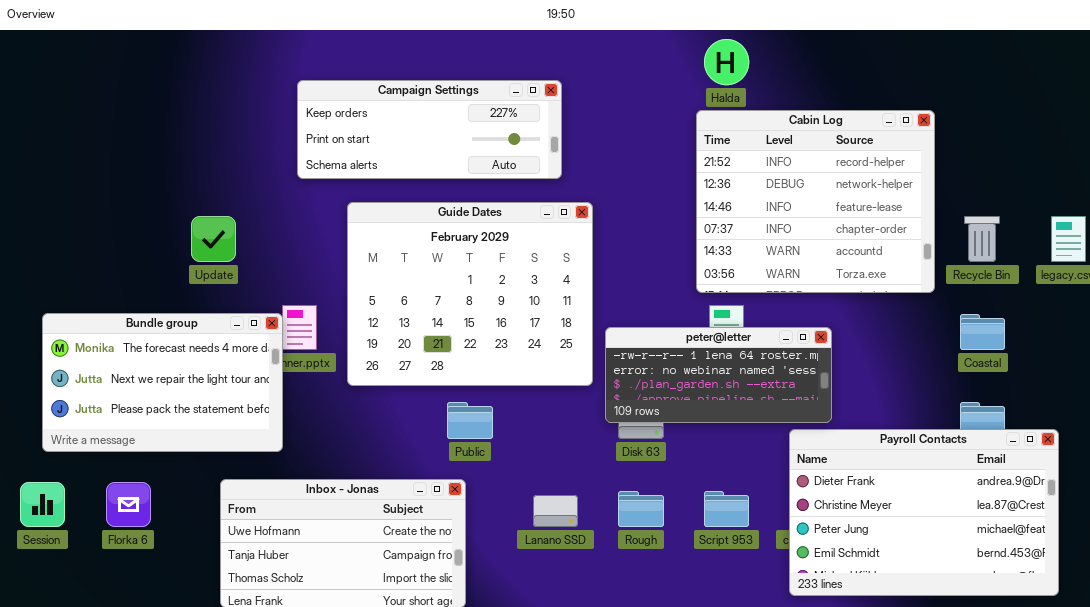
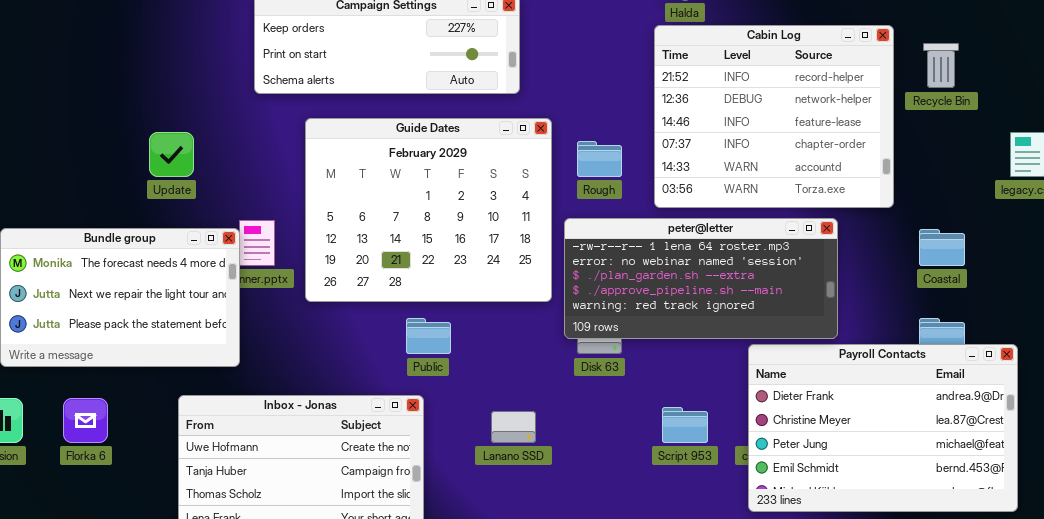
Recycle Bin: [964,216,1000,262] -> [923,43,959,88], moved
peter@letter: [605,327,832,423] -> [564,218,838,339], resized
Rough: [618,491,664,527] -> [577,141,622,177], moved

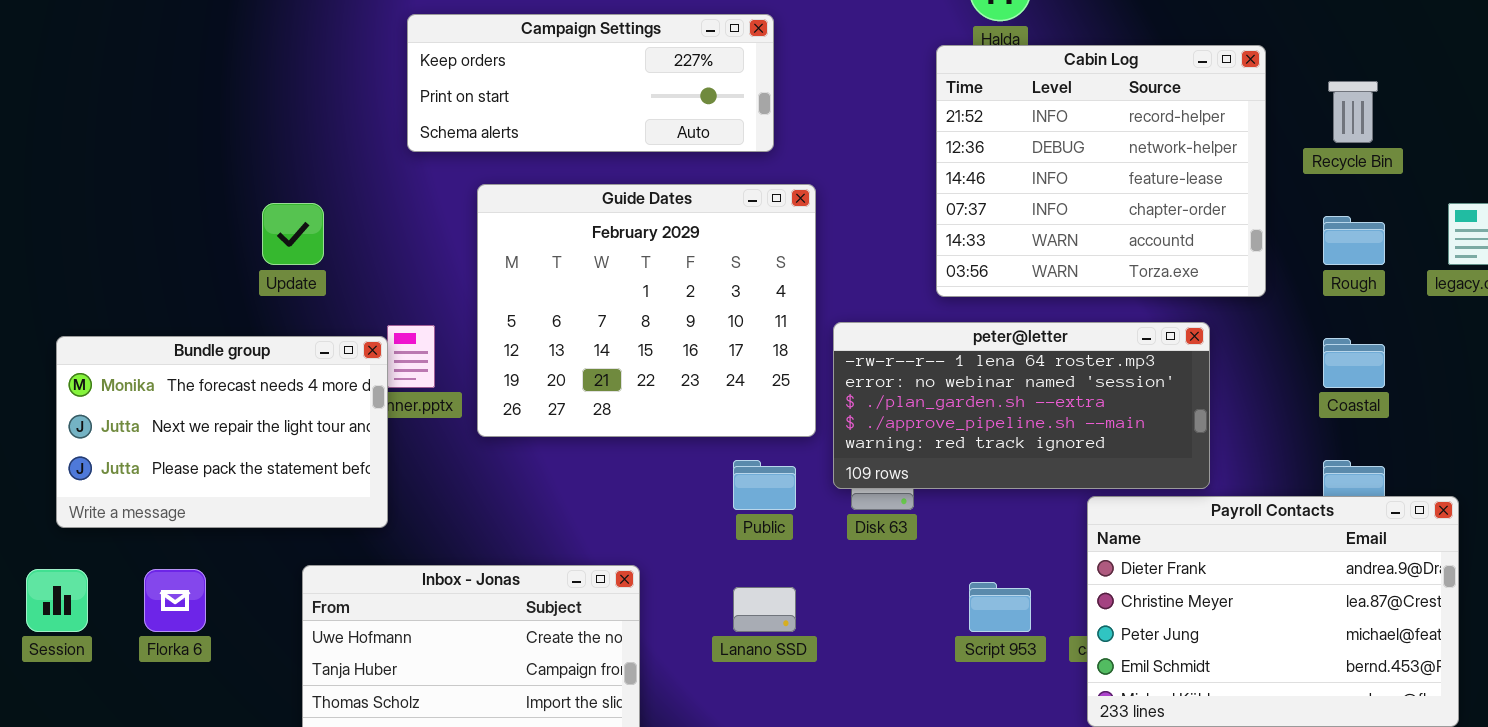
Cabin Log: [654,25,894,208] -> [936,45,1266,297], moved
Rough: [577,141,622,177] -> [1323,216,1385,265], moved
Public: [406,318,451,354] -> [733,460,796,510], moved

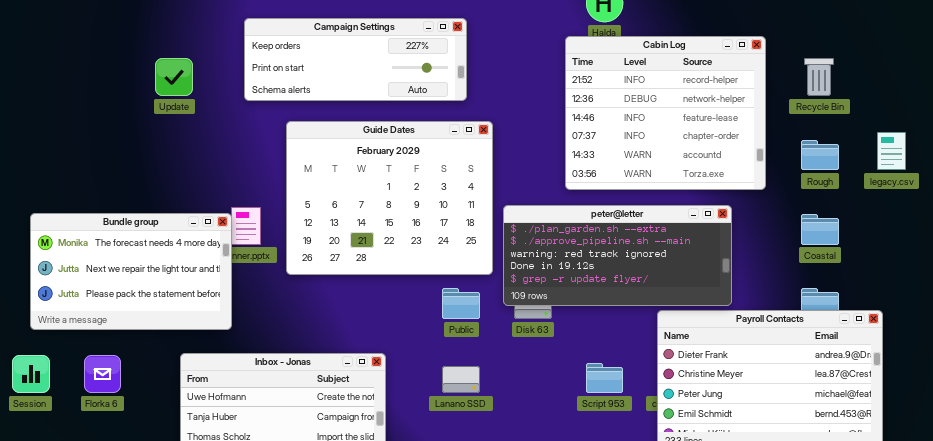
Update: [262,203,324,265] -> [155,58,193,96], moved
peter@letter: [833,322,1210,489] -> [503,205,732,306], scrolled down 2 rows

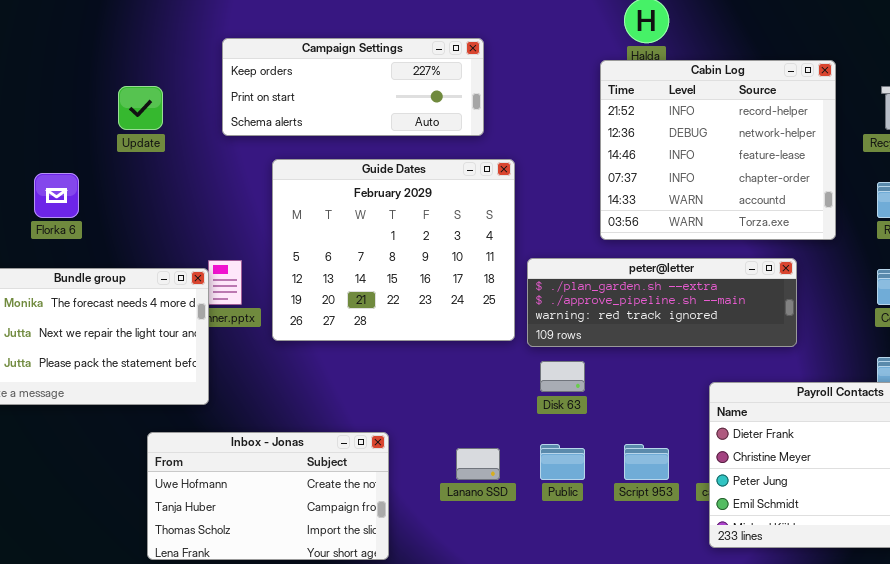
peter@letter: [503,205,732,306] -> [527,258,797,347], resized
Public: [442,288,480,319] -> [540,444,585,480], moved
Florka 6: [84,355,121,393] -> [34,173,79,218], moved

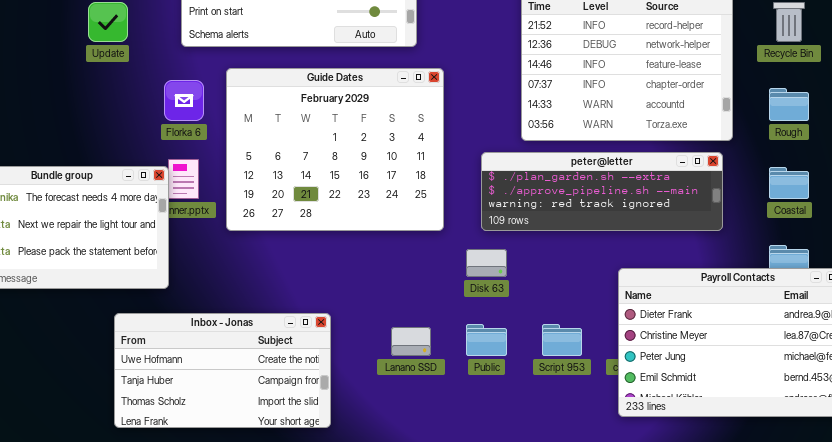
Florka 6: [34,173,79,218] -> [164,80,204,121], moved
peter@letter: [527,258,797,347] -> [481,152,723,231], moved

